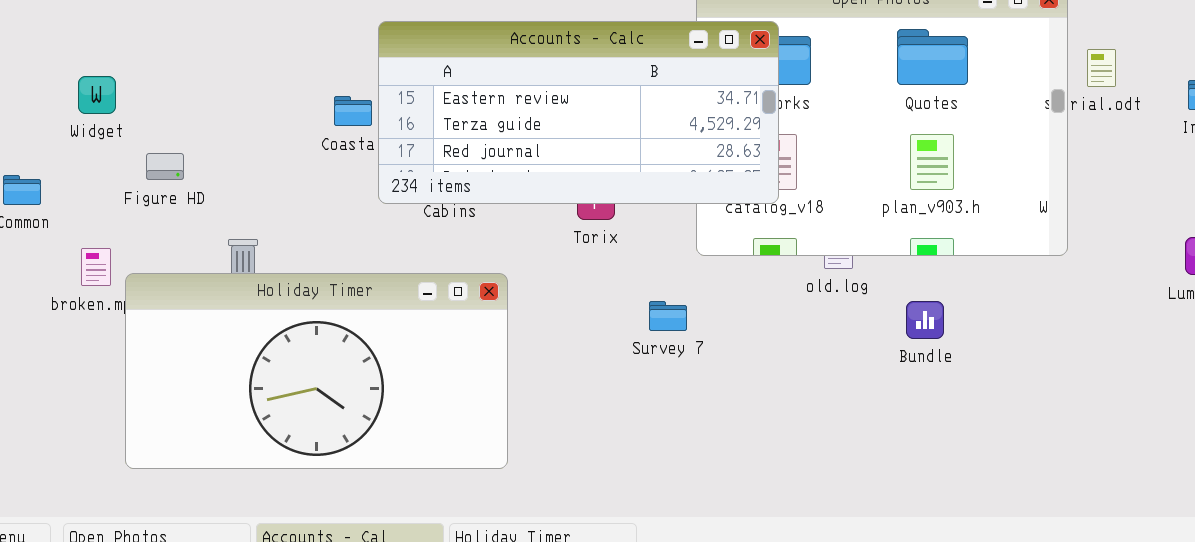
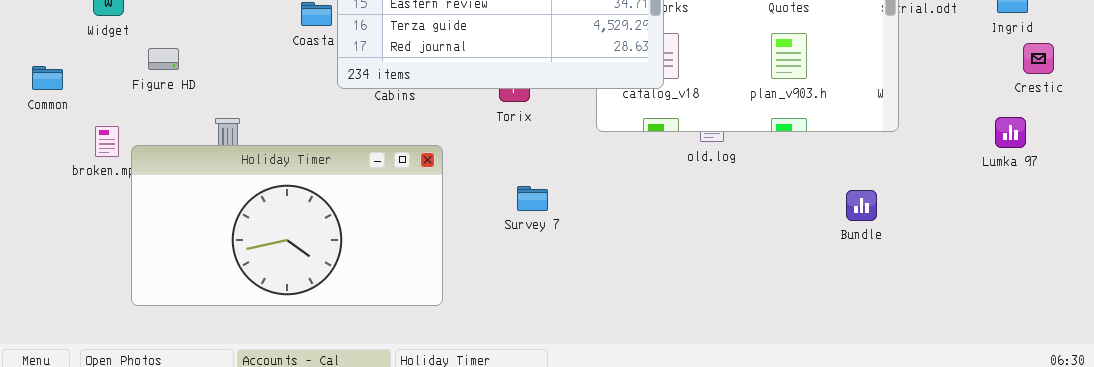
Survey 7: [649,301,687,331] -> [517,186,548,211], moved
Bundle: [906,301,944,339] -> [846,190,877,221], moved

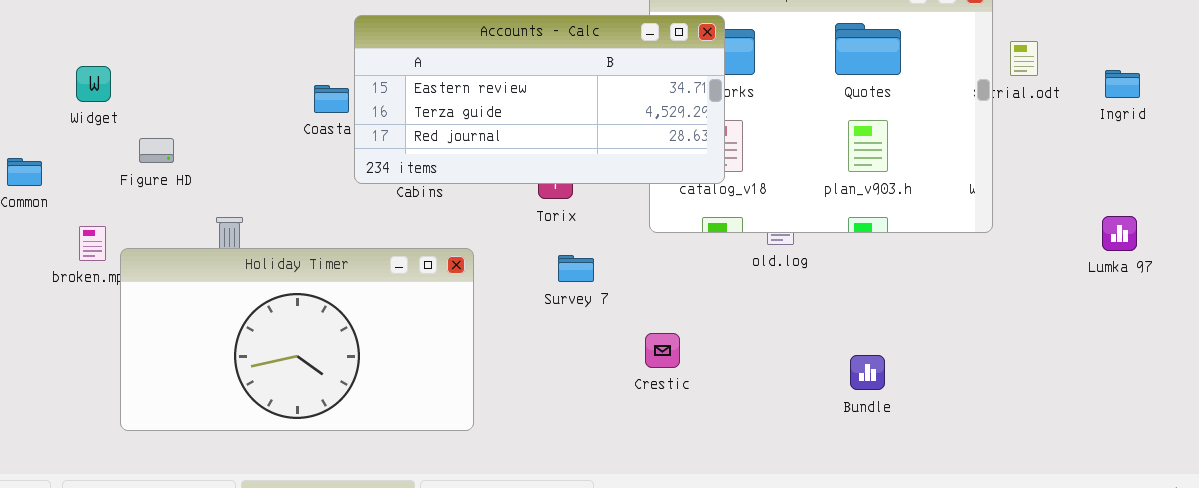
Crestic: [1023,43,1054,74] -> [645,333,680,368], moved
Survey 7: [517,186,548,211] -> [558,255,594,282], moved
Bundle: [846,190,877,221] -> [850,355,885,390], moved

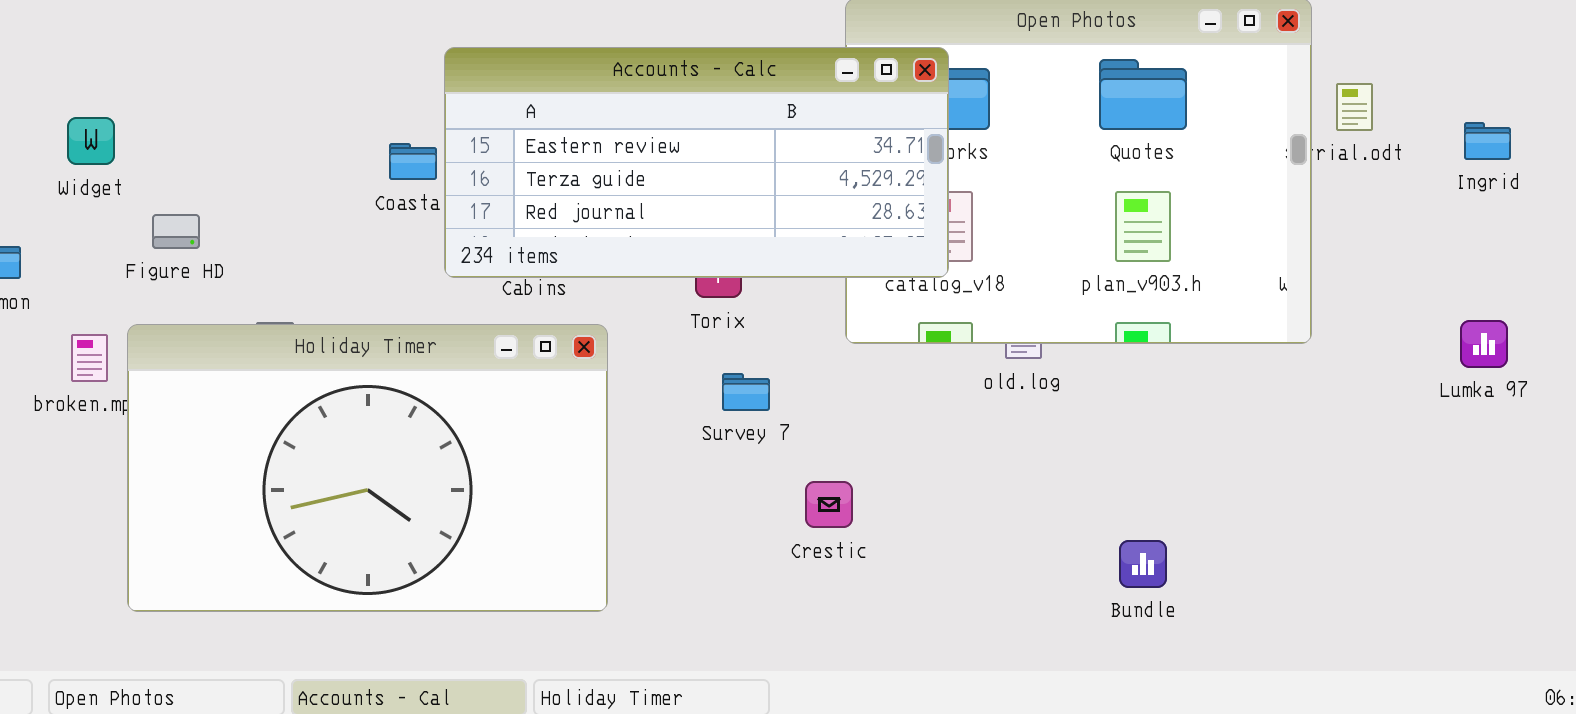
Holiday Timer: [120,248,474,431] -> [127,324,608,612], resized
Crestic: [645,333,680,368] -> [805,481,853,528], moved
Bundle: [850,355,885,390] -> [1119,540,1167,588], moved

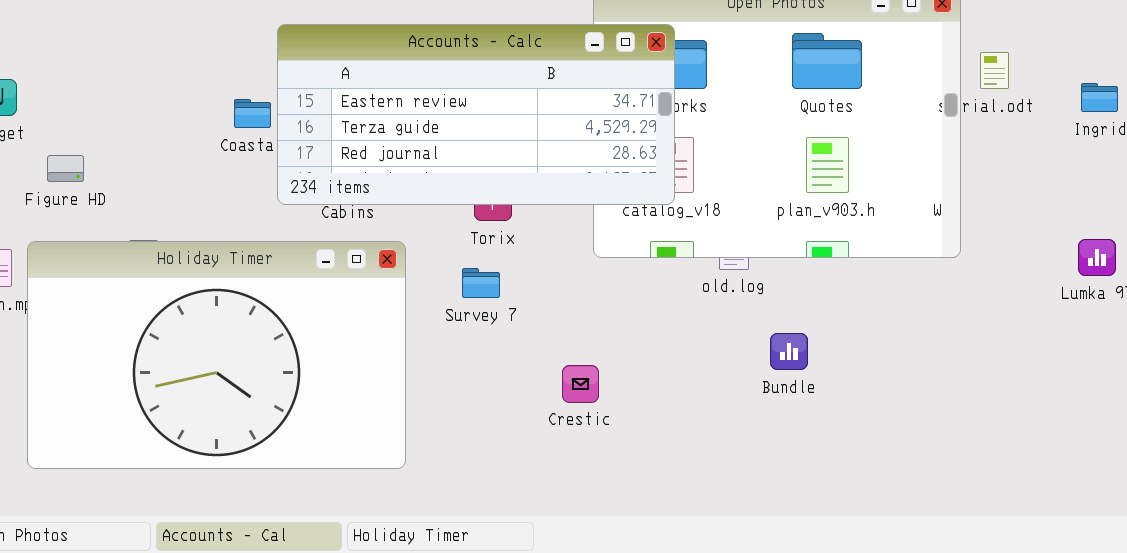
Survey 7: [722,373,770,411] -> [462,268,500,298], moved
Bundle: [1119,540,1167,588] -> [770,333,808,370], moved

